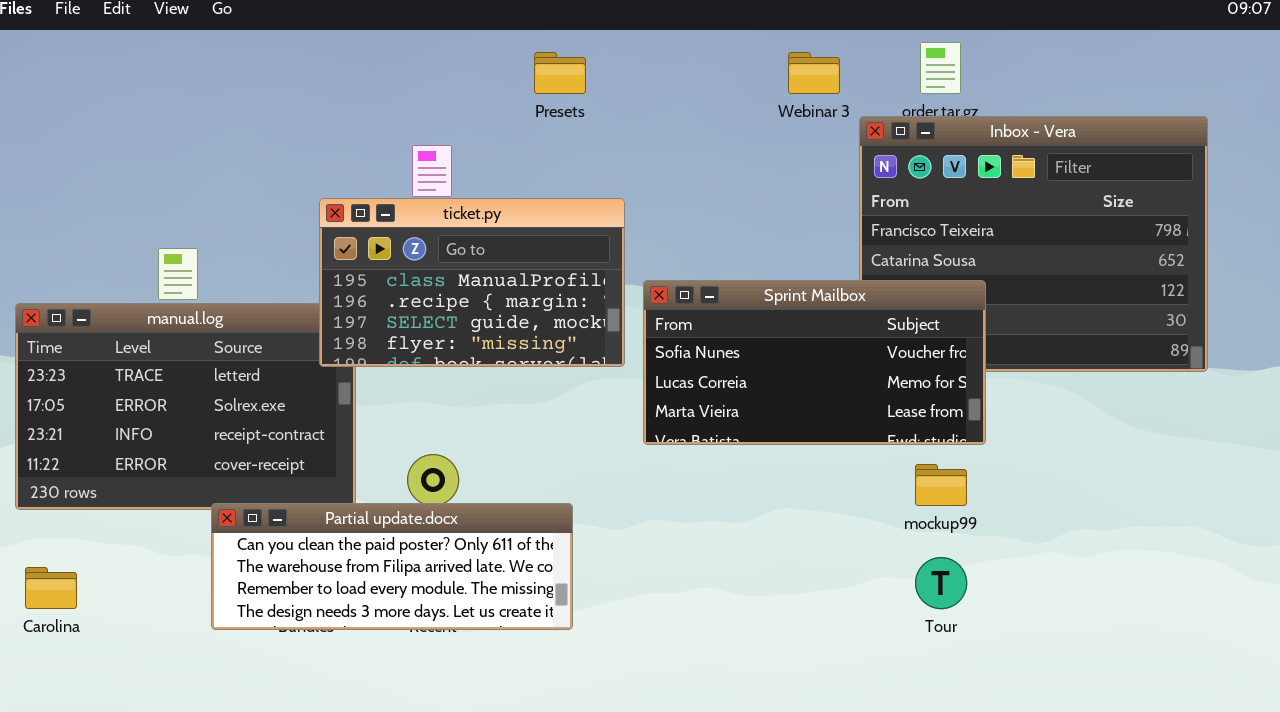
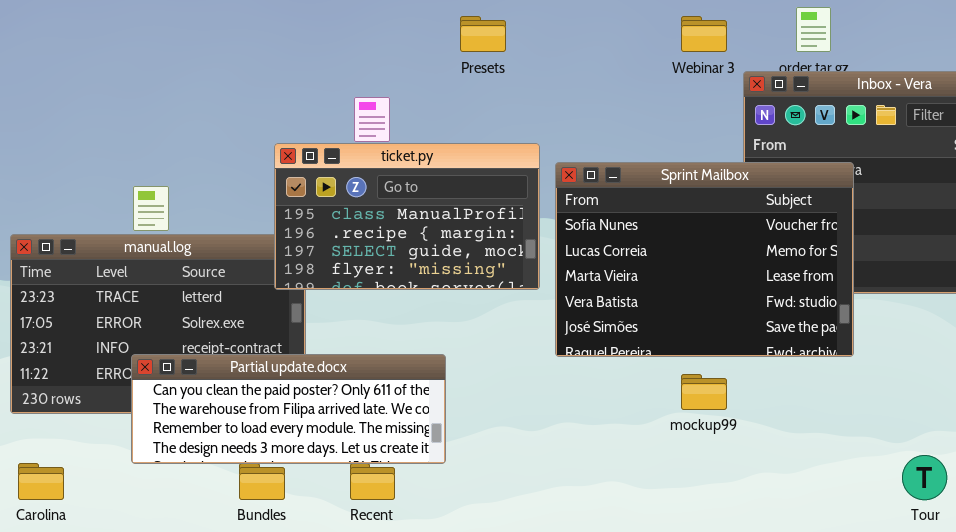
Sprint Mailbox: [643,280,986,445] -> [555,162,854,357], resized
mockup99: [915,464,967,506] -> [681,374,727,410], moved
Partial update.docx: [211,503,573,630] -> [131,354,446,464], moved
Tour: [915,557,967,609] -> [902,455,947,500], moved

